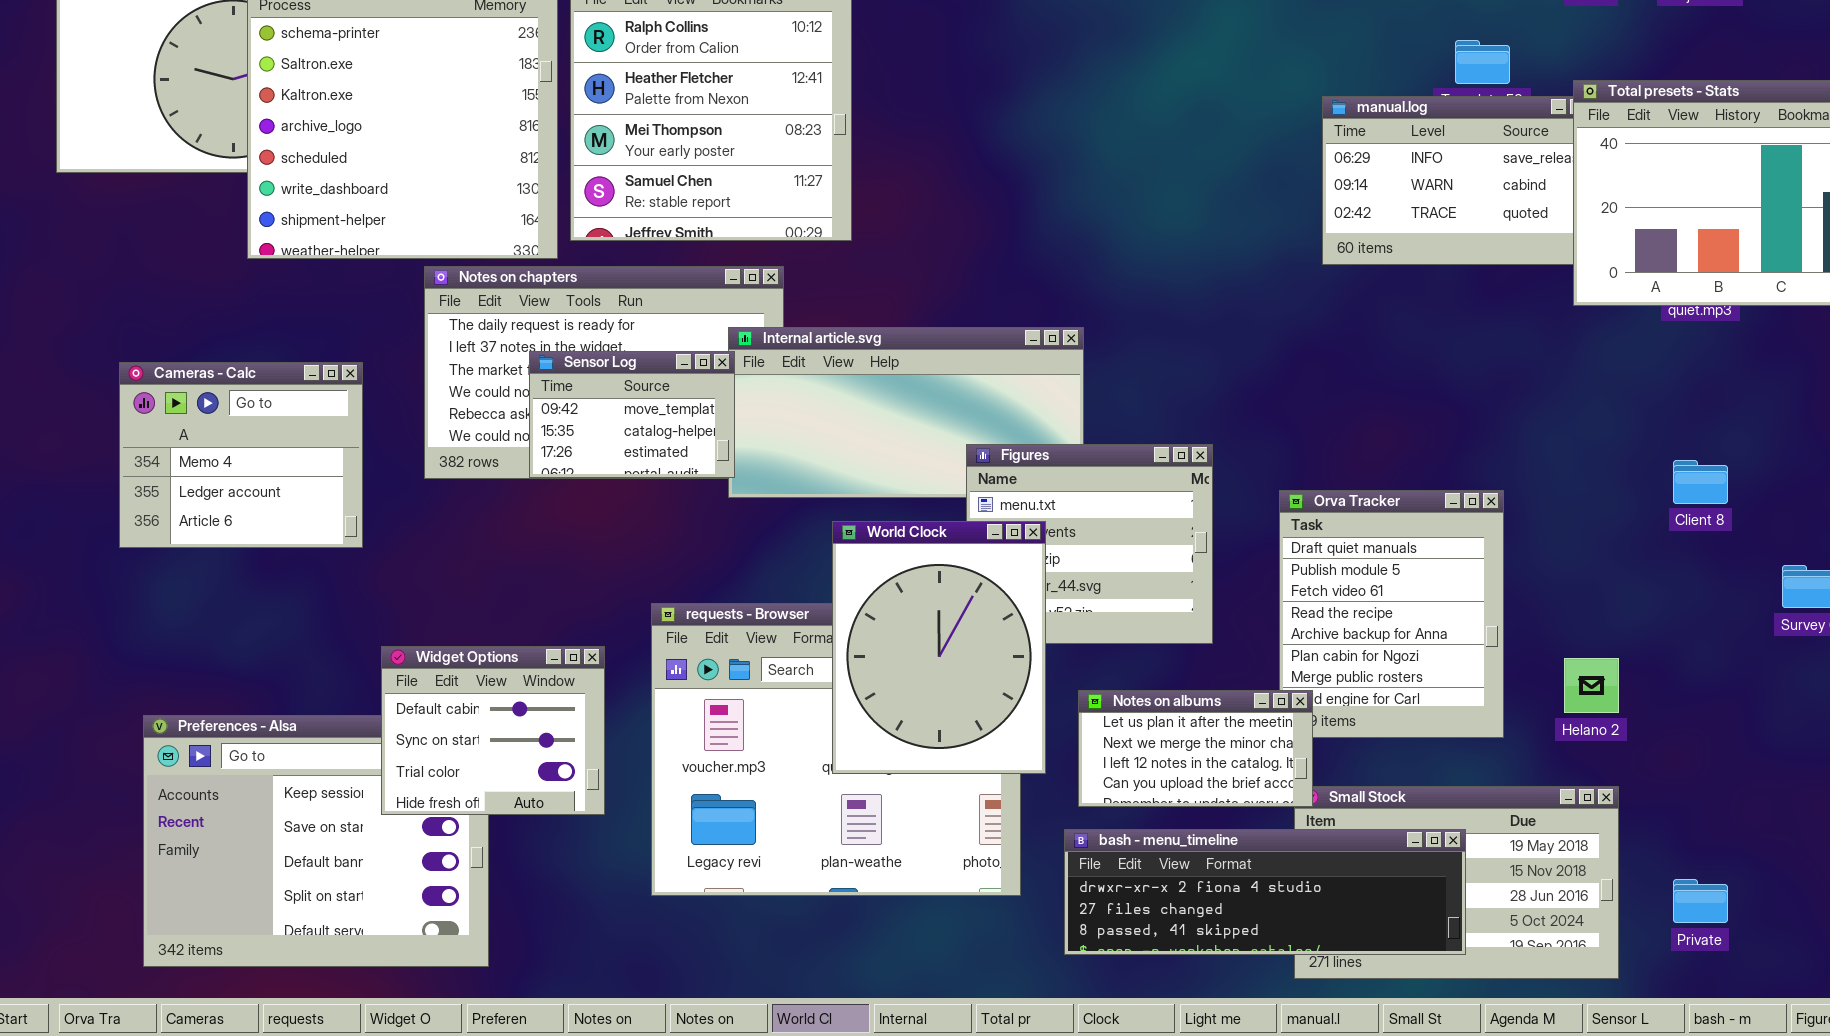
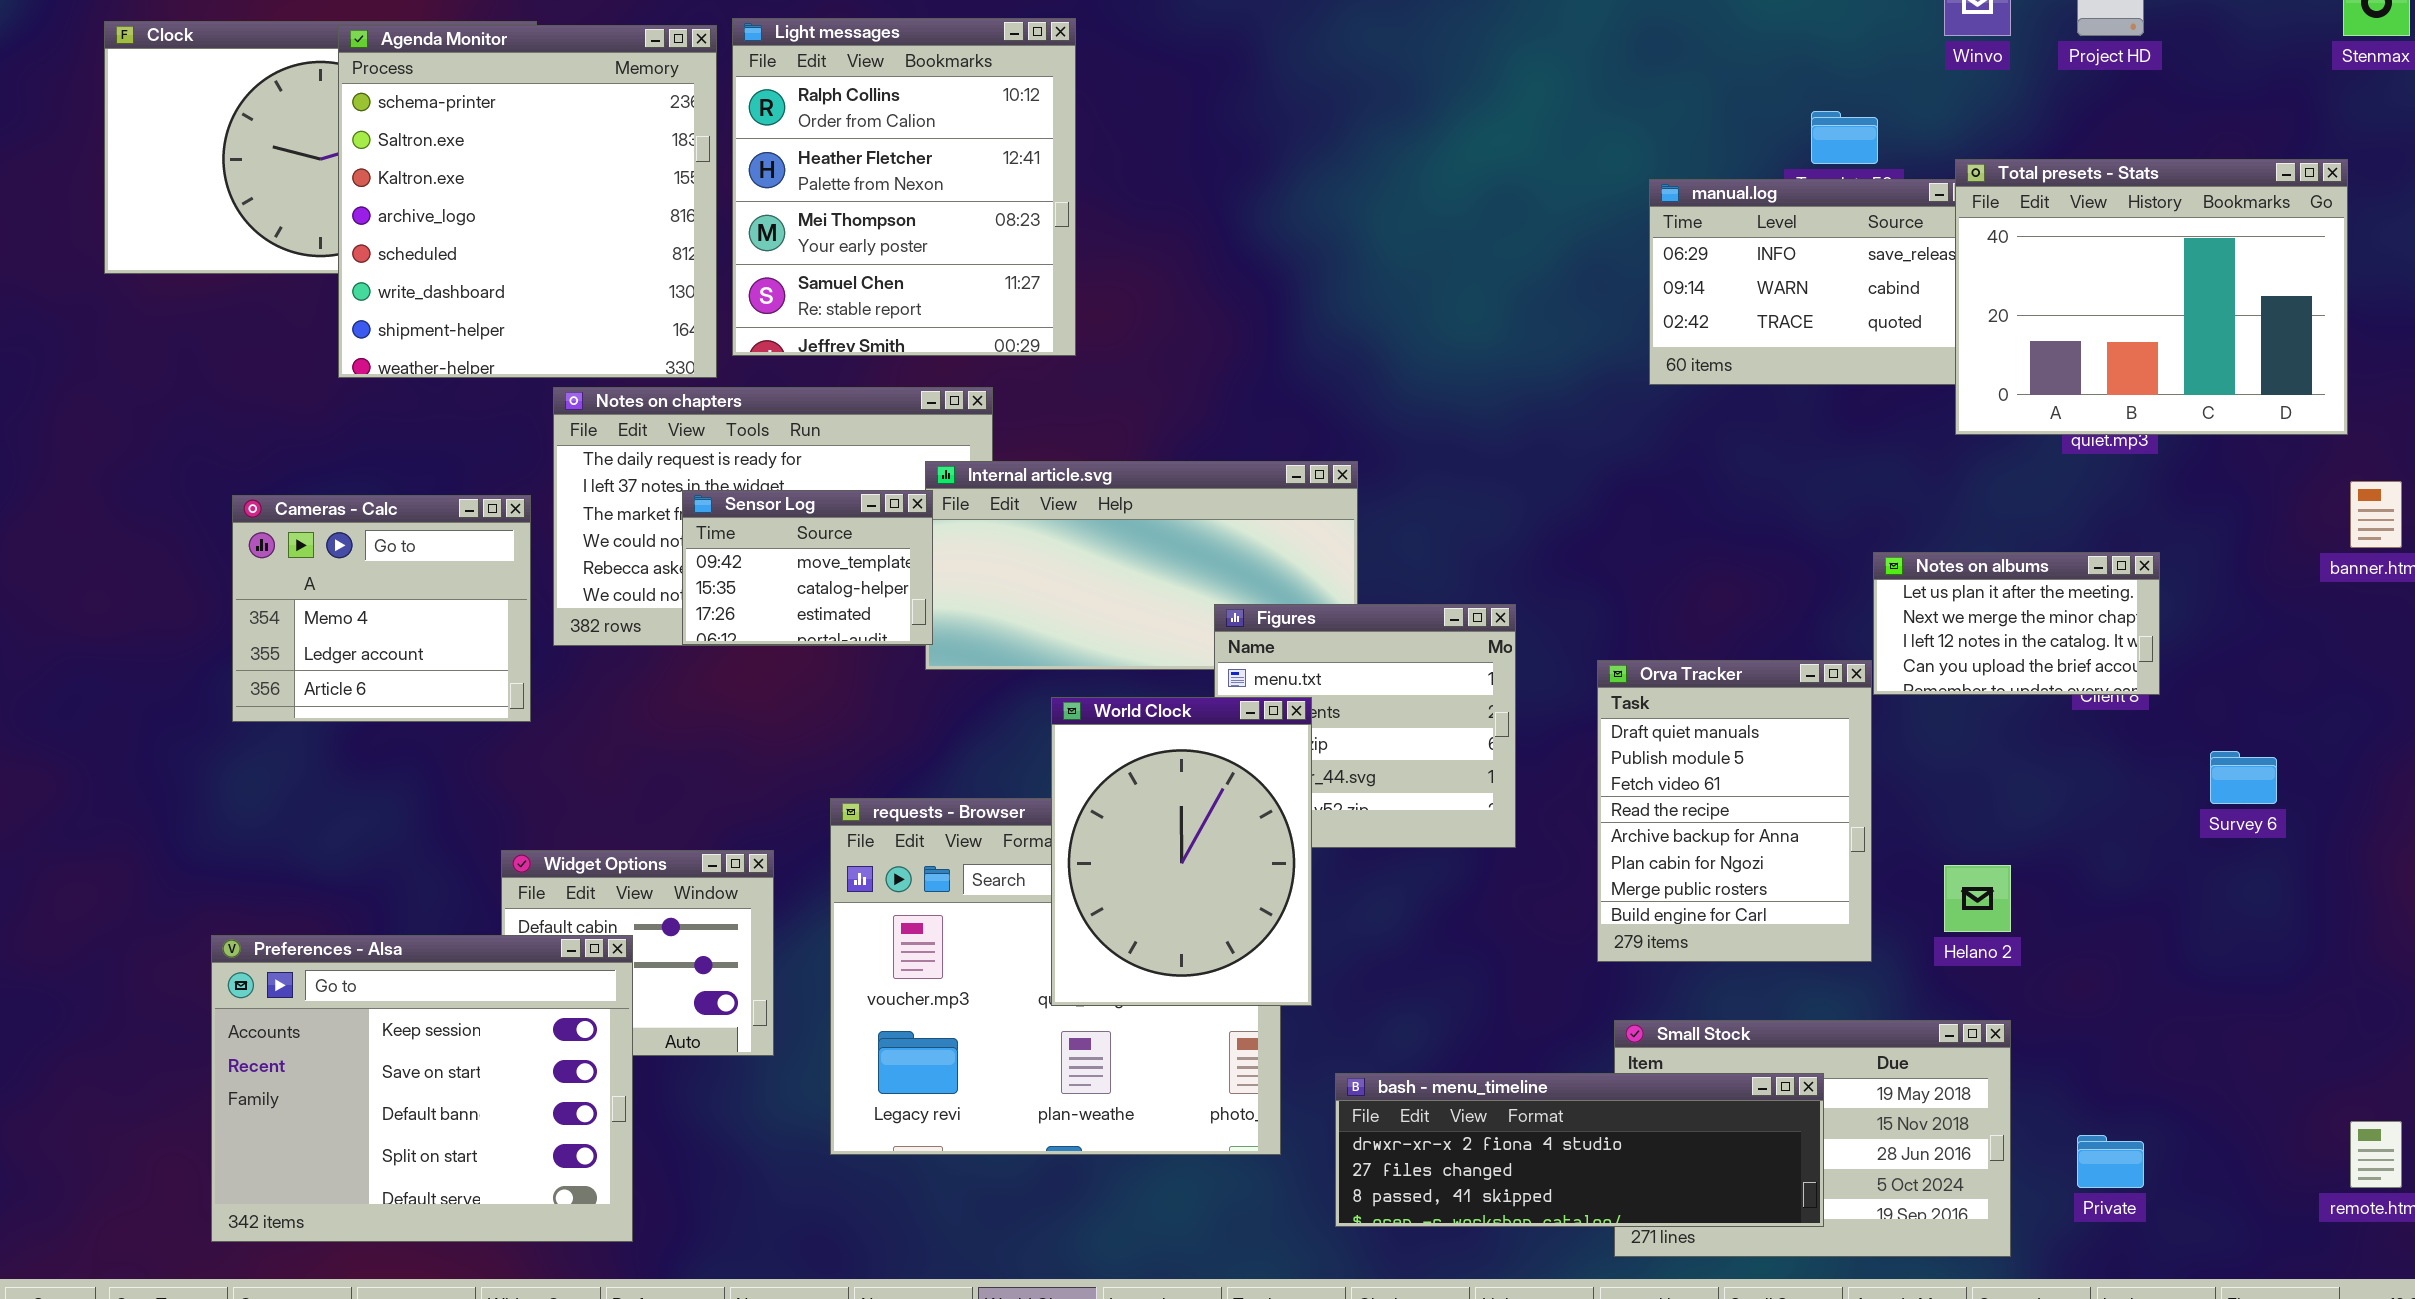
Cameras - Calc: [119,362,363,548] -> [232,495,531,722], moved
Notes on albums: [1078,690,1313,807] -> [1873,552,2160,695], moved
Preferences - Alsa: [143,715,489,967] -> [211,935,633,1242], raised

